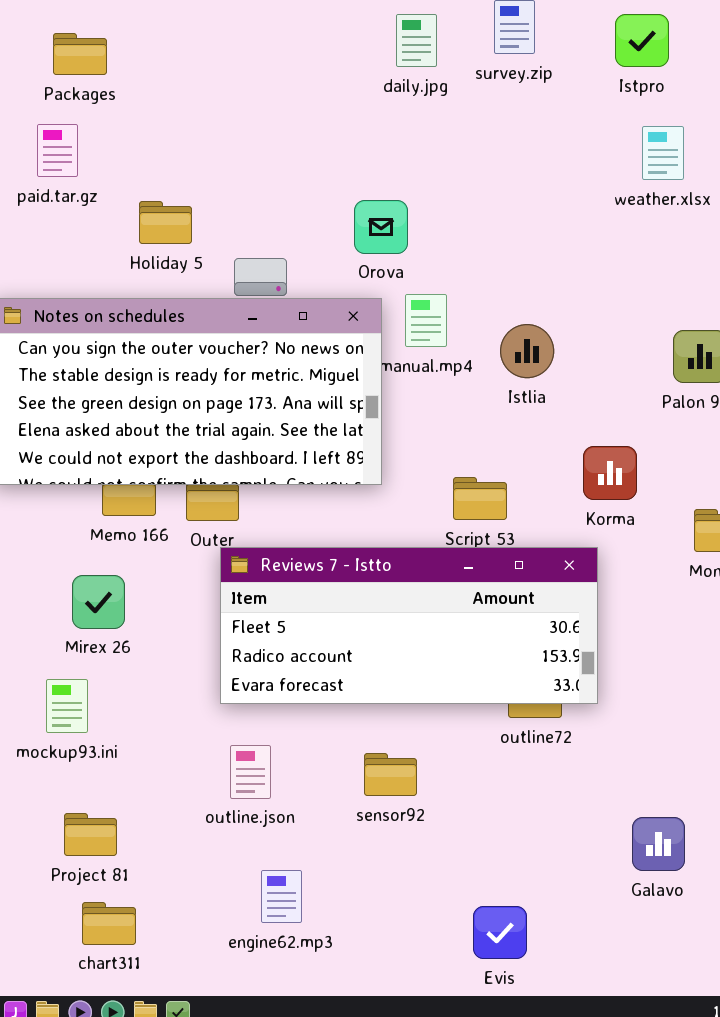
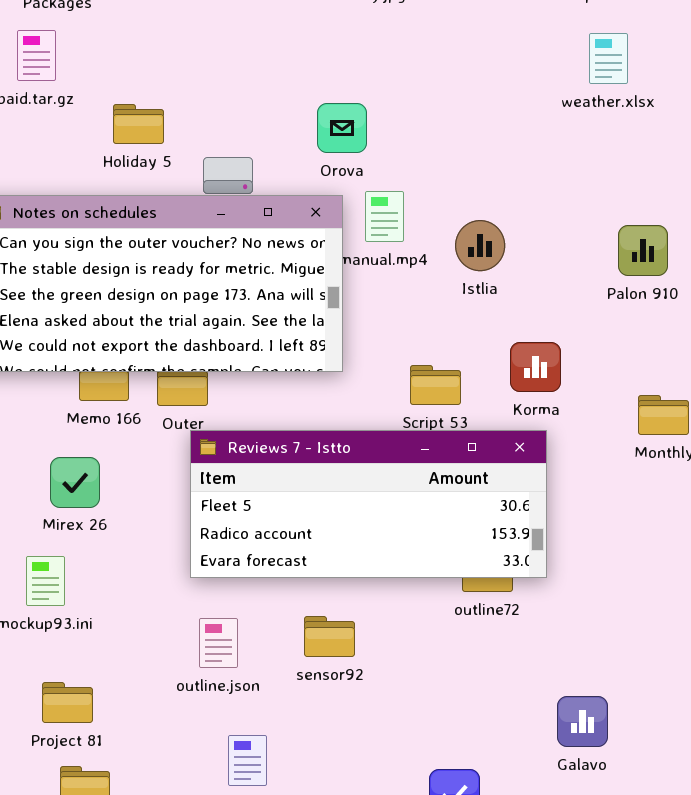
Korma: [583,446,637,500] -> [510,342,561,392], moved
sensor92: [364,753,417,796] -> [304,616,355,657], moved
Galavo: [632,817,685,871] -> [557,696,608,747], moved

